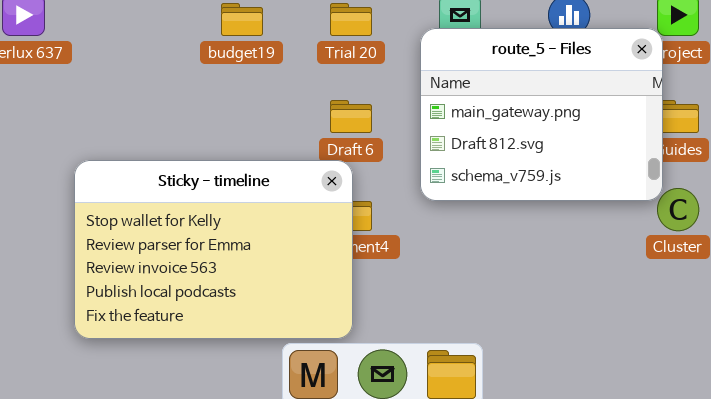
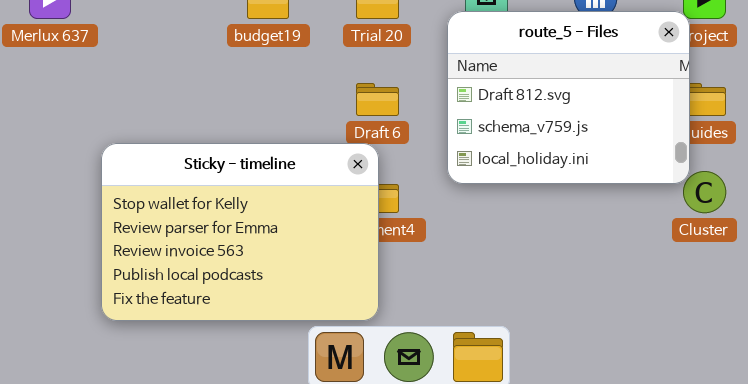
route_5 - Files: [420,28,663,201] -> [447,11,690,184], scrolled down 1 row

